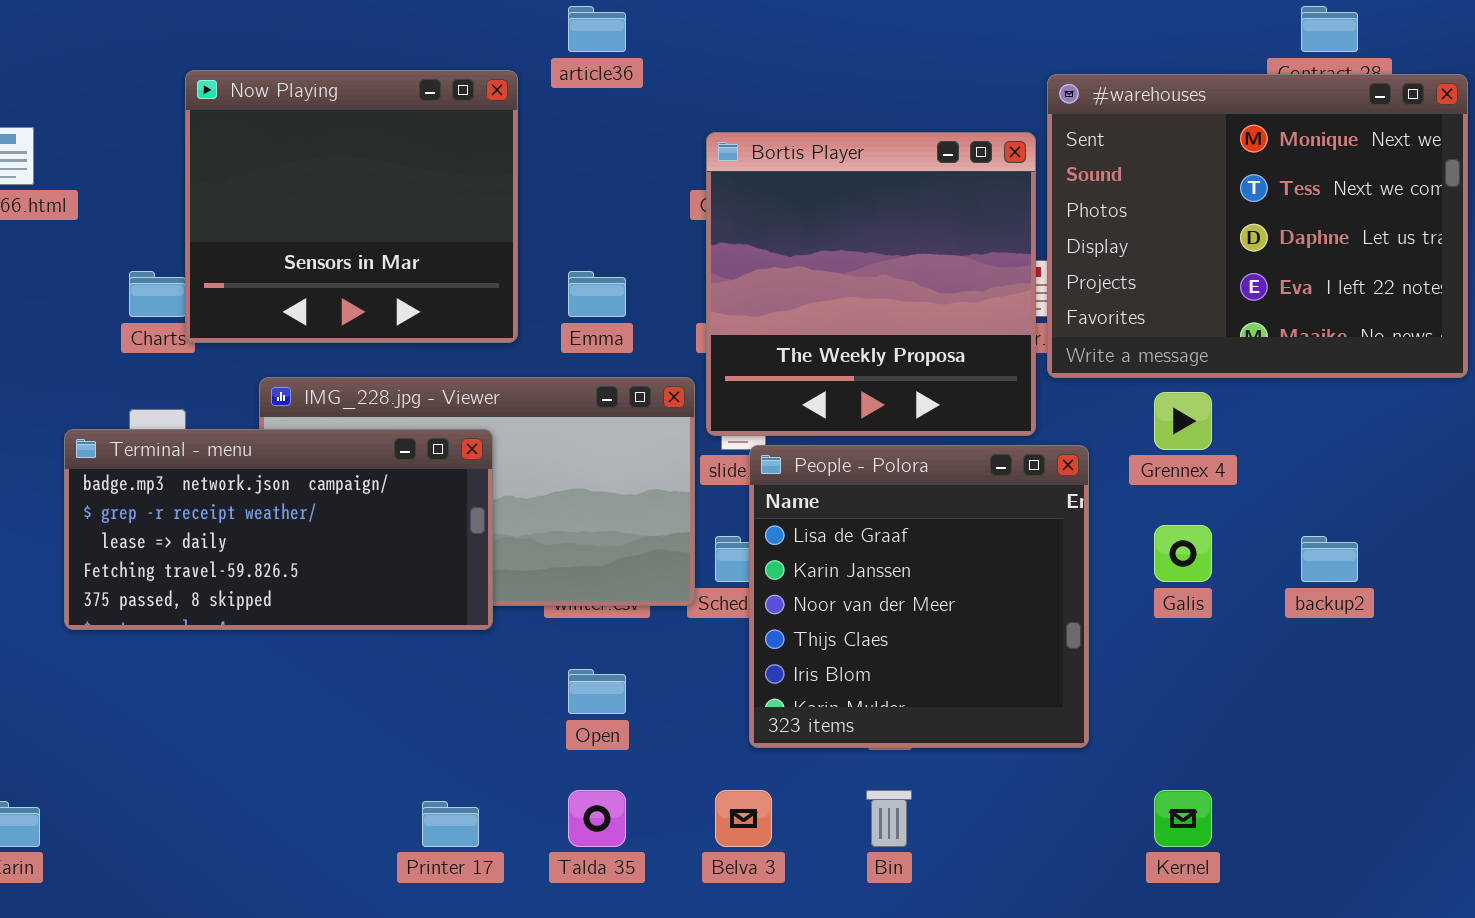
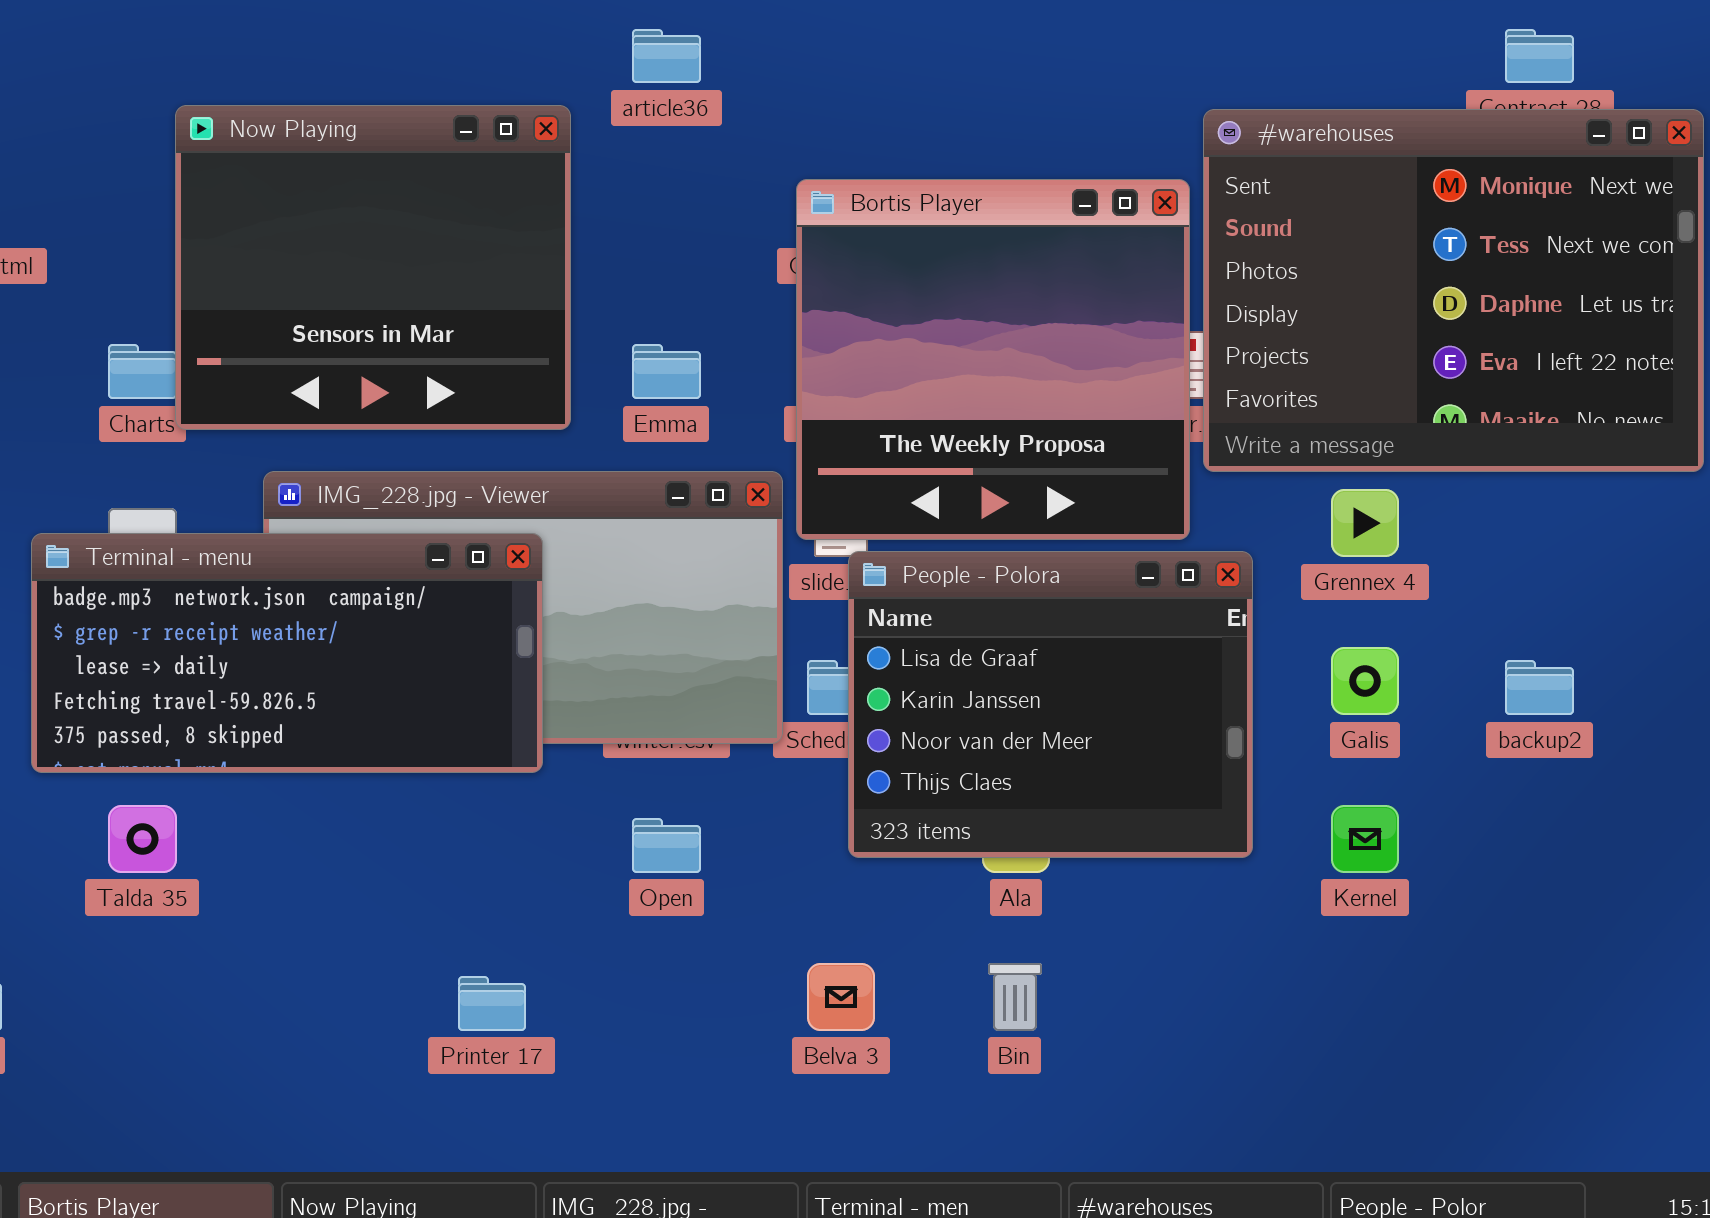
People - Polora: [749,445,1089,748] -> [848,551,1253,858], resized
Talda 35: [568,790,626,847] -> [108,805,177,873], moved
Kernel: [1154,790,1212,847] -> [1331,805,1399,873], moved

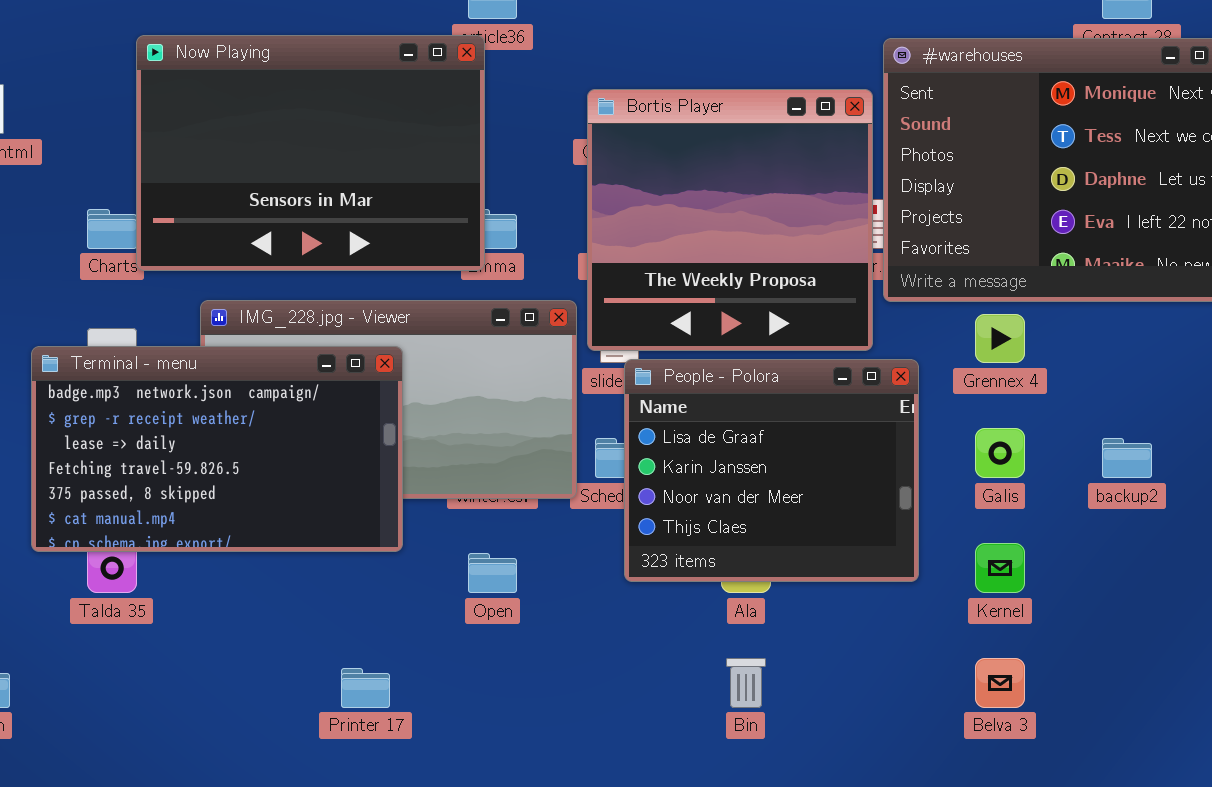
Now Playing: [175,105,571,430] -> [136,35,485,271], resized
Terminal - menu: [31,533,543,773] -> [31,346,403,552], resized
Belva 3: [807,963,875,1031] -> [975,658,1025,708], moved

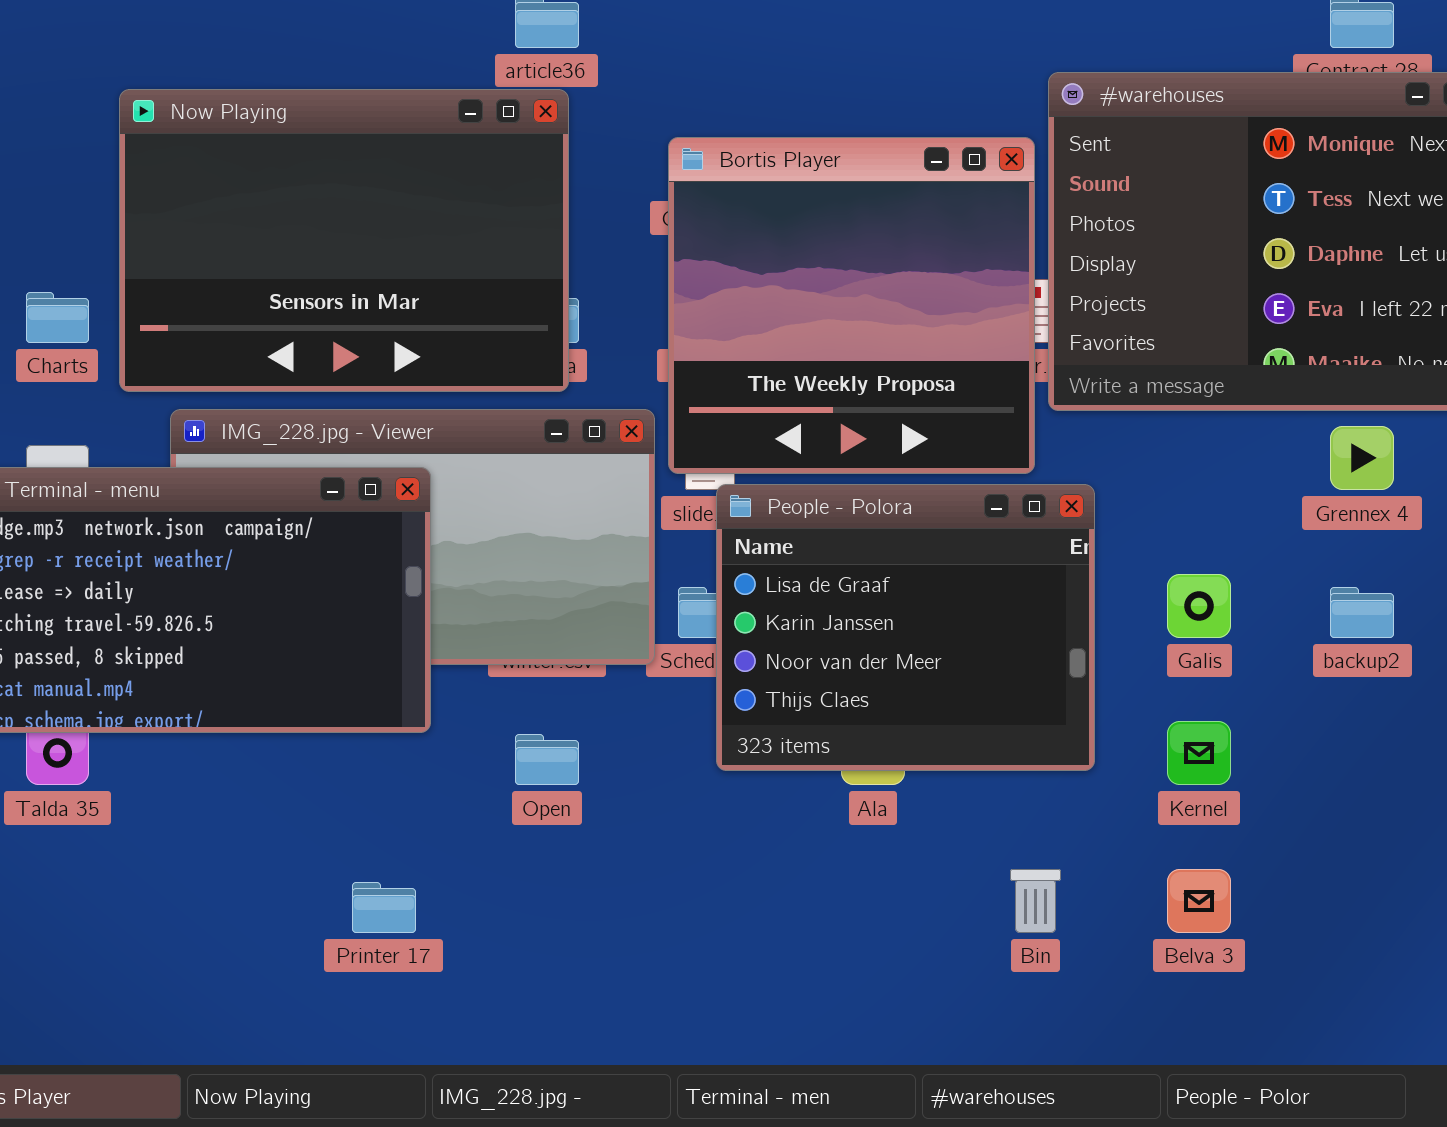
Now Playing: [136,35,485,271] -> [119,89,569,392], moved
Grennex 4: [975,314,1025,363] -> [1330,426,1394,490], moved
Bin: [726,658,766,708] -> [1010,869,1061,933], moved

